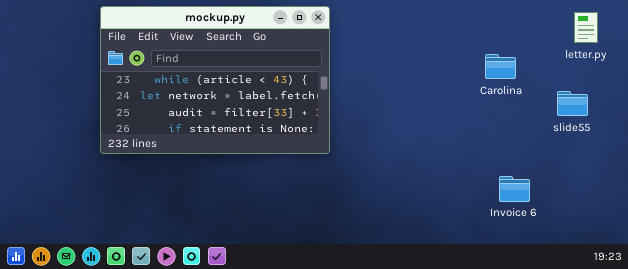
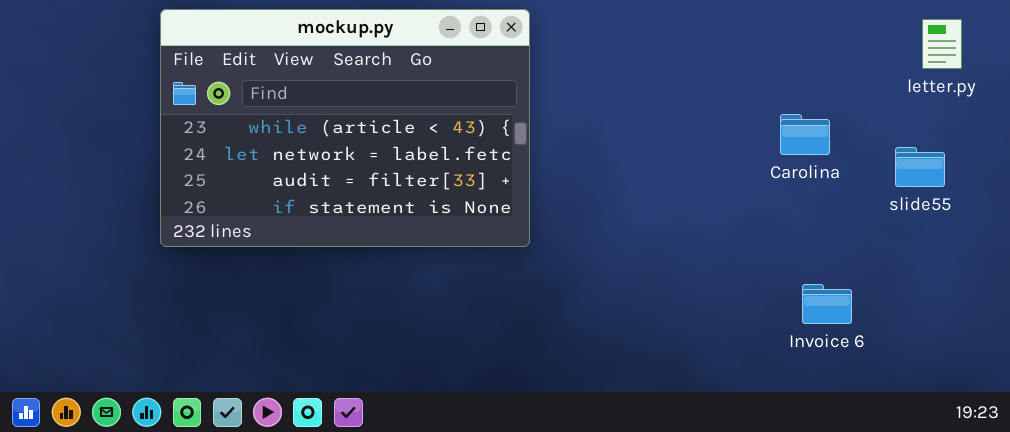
Carolina: [485,54,516,79] -> [780,114,830,155], moved

